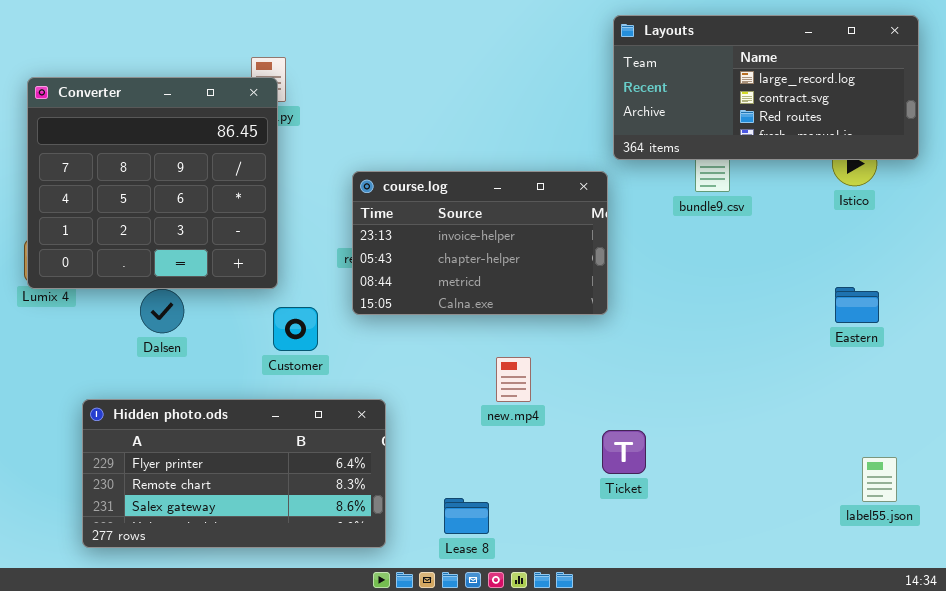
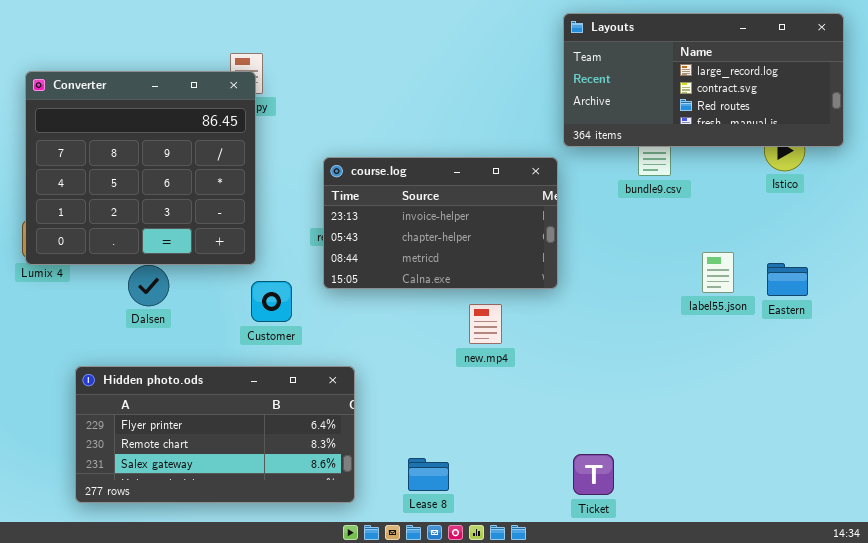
new.mp4: [496,357,531,402] -> [469,304,502,344], moved
Ticket: [602,430,646,474] -> [573,454,614,495], moved
label55.json: [862,457,897,502] -> [702,252,734,293], moved

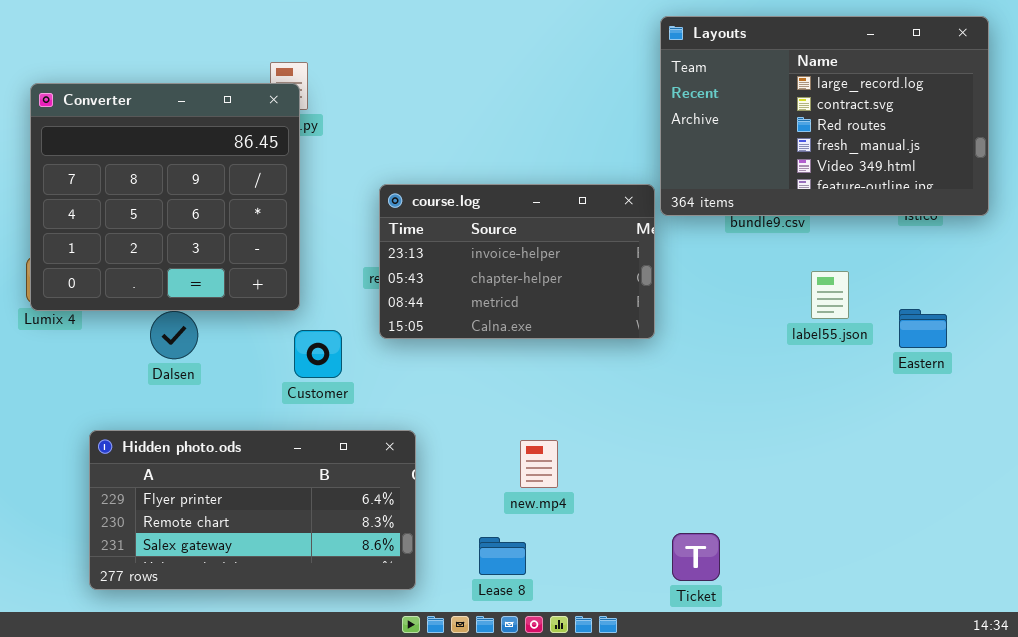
Layouts: [563,13,844,147] -> [660,16,989,216], resized
label55.json: [702,252,734,293] -> [811,271,849,319], moved
new.mp4: [469,304,502,344] -> [520,440,558,488], moved

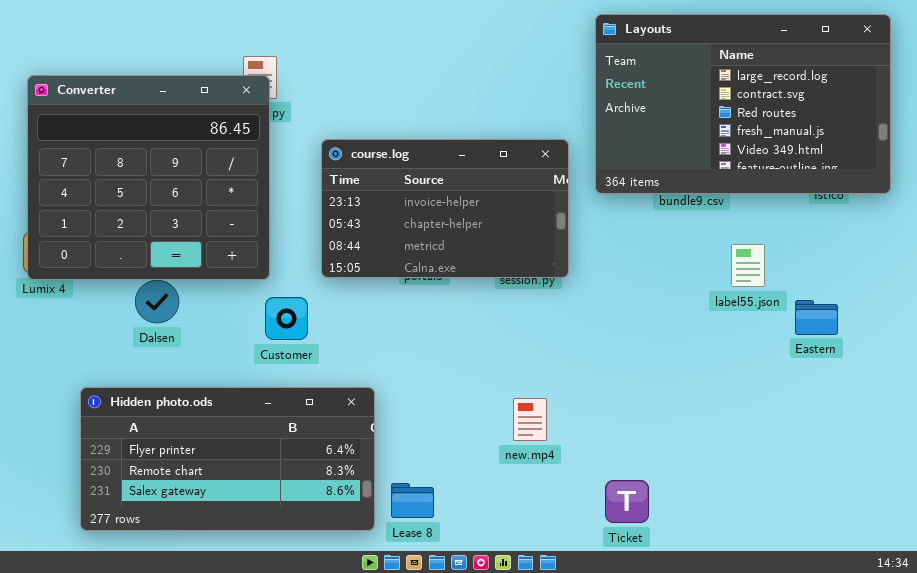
course.log: [379,184,655,339] -> [321,139,569,278], moved
Eastern: [899,309,947,348] -> [795,300,838,335], moved
new.mp4: [520,440,558,488] -> [513,398,547,441], moved
Lease 8: [479,537,526,575] -> [391,483,434,518], moved

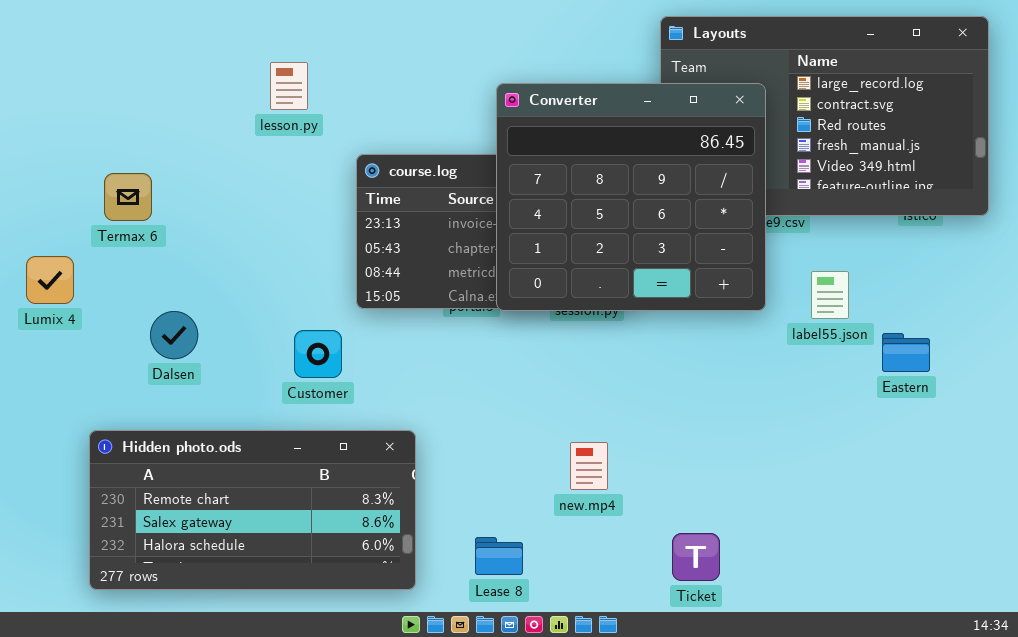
Converter: [27,75,270,280] -> [496,83,766,311], moved
Hidden photo.ods: [80,387,375,531] -> [89,430,416,590], scrolled down 1 row
Lease 8: [391,483,434,518] -> [475,537,523,575], moved

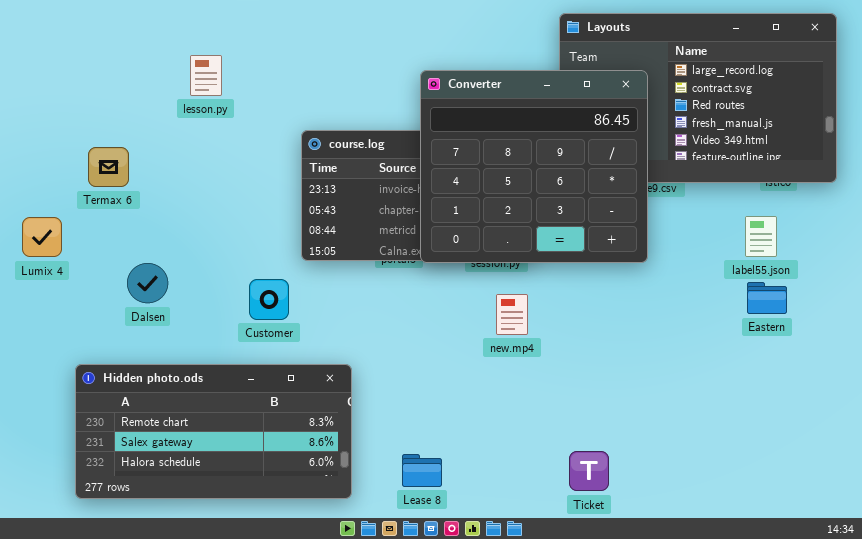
lesson.py: [270,62,308,110] -> [190,55,222,96], moved
label55.json: [811,271,849,319] -> [745,216,777,257], moved
new.mp4: [570,442,608,490] -> [496,294,528,335], moved

